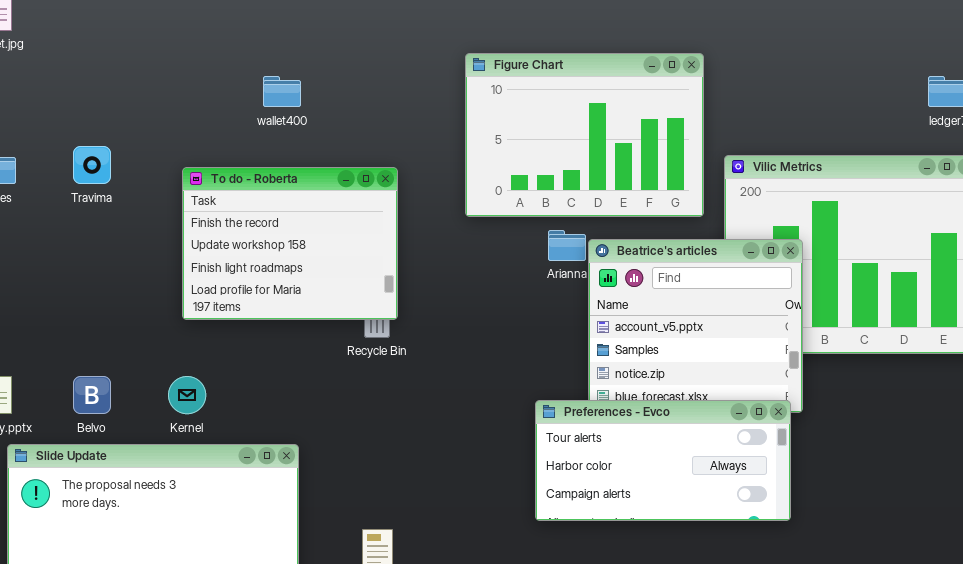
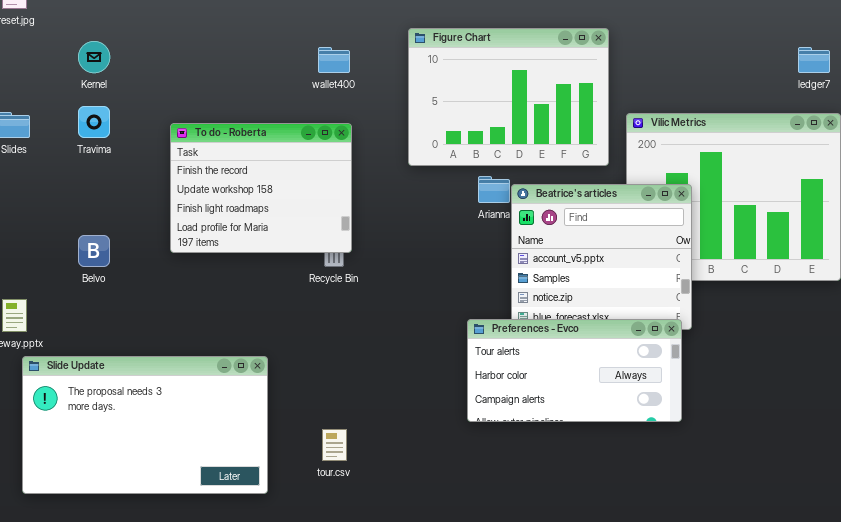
wallet400: [263,76,301,107] -> [318,47,350,73], moved
Belvo: [73,376,111,414] -> [78,235,110,267], moved
Kernel: [168,376,206,414] -> [78,41,110,73], moved

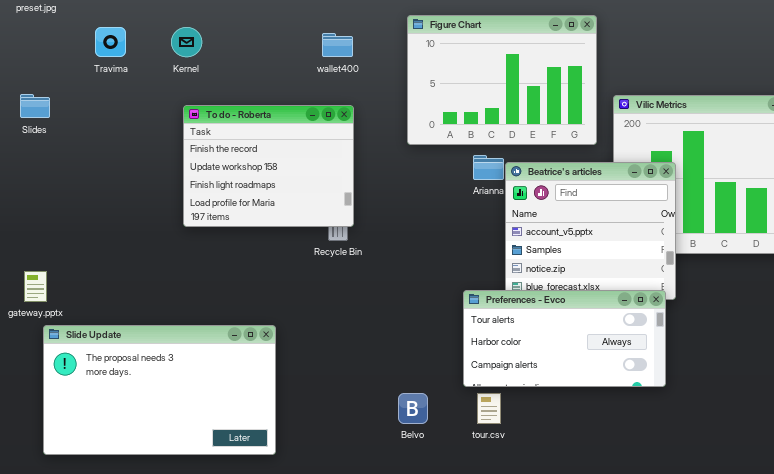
Kernel: [78,41,110,73] -> [171,27,202,57], moved
Travima: [78,106,110,138] -> [95,27,126,57], moved
Belvo: [78,235,110,267] -> [398,393,428,424], moved
tour.csv: [322,429,347,461] -> [477,393,501,424], moved

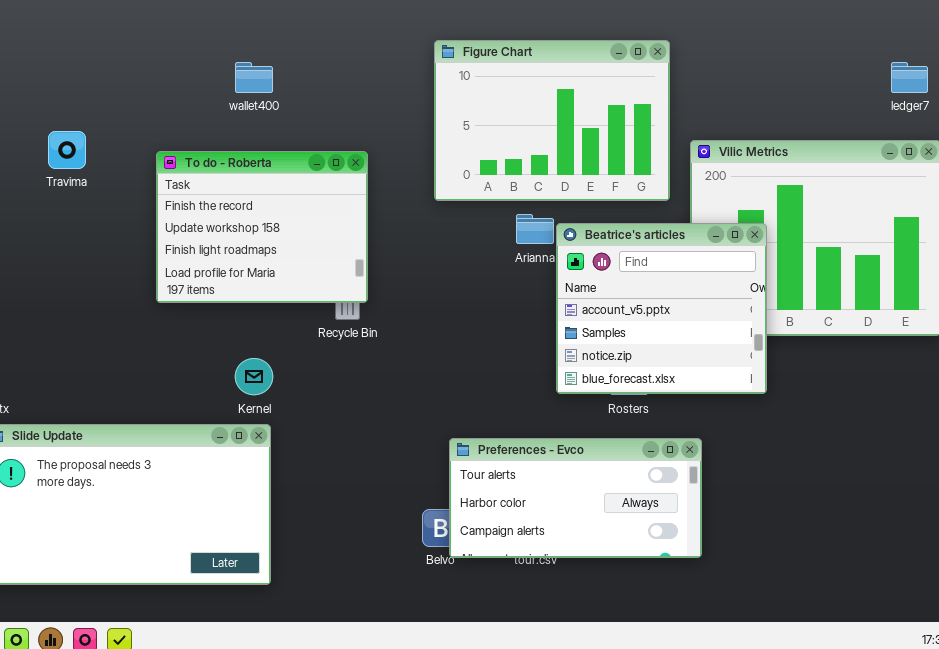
Travima: [95,27,126,57] -> [48,131,86,169], moved
Kernel: [171,27,202,57] -> [235,358,273,395], moved
wallet400: [322,33,353,57] -> [235,62,273,93], moved
Preferences - Evco: [463,290,666,387] -> [449,438,702,558], moved

